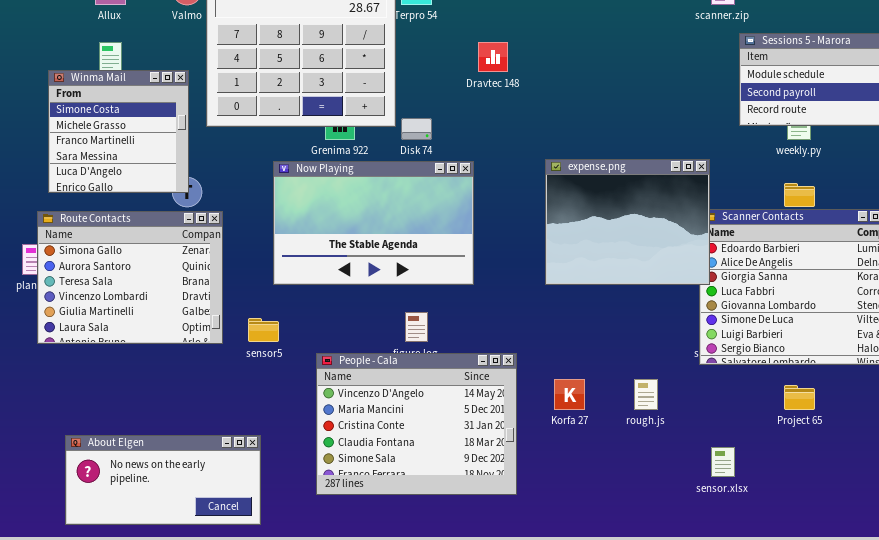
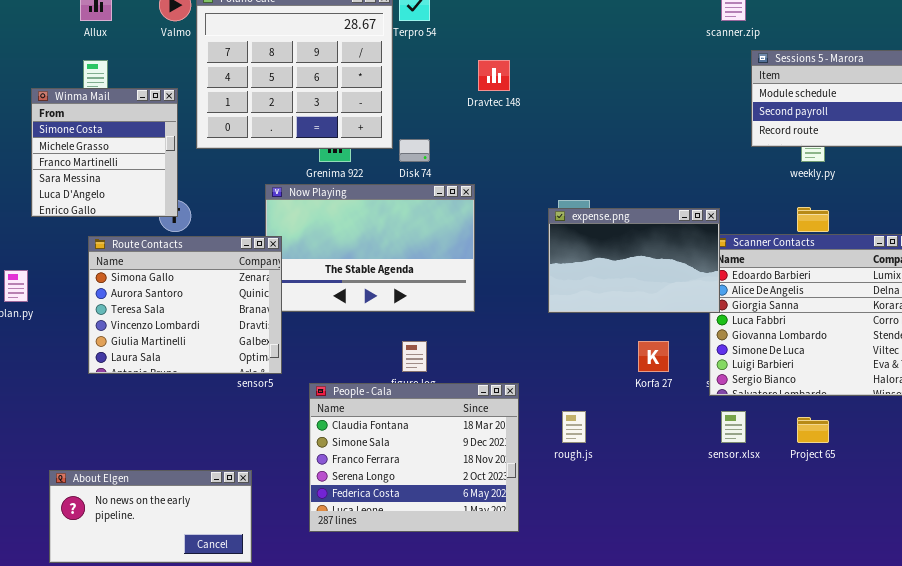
expense.png: [545,159,710,285] -> [548,208,720,313], resized
Route Contacts: [37,211,223,344] -> [88,236,282,374], moved
People - Cala: [316,353,517,495] -> [309,383,519,532], scrolled down 3 rows
Korfa 27: [554,379,585,410] -> [638,341,669,372], moved
rough.js: [634,379,658,410] -> [562,411,586,443], moved
sensor.xlsx: [711,447,735,477] -> [721,411,746,443], moved

